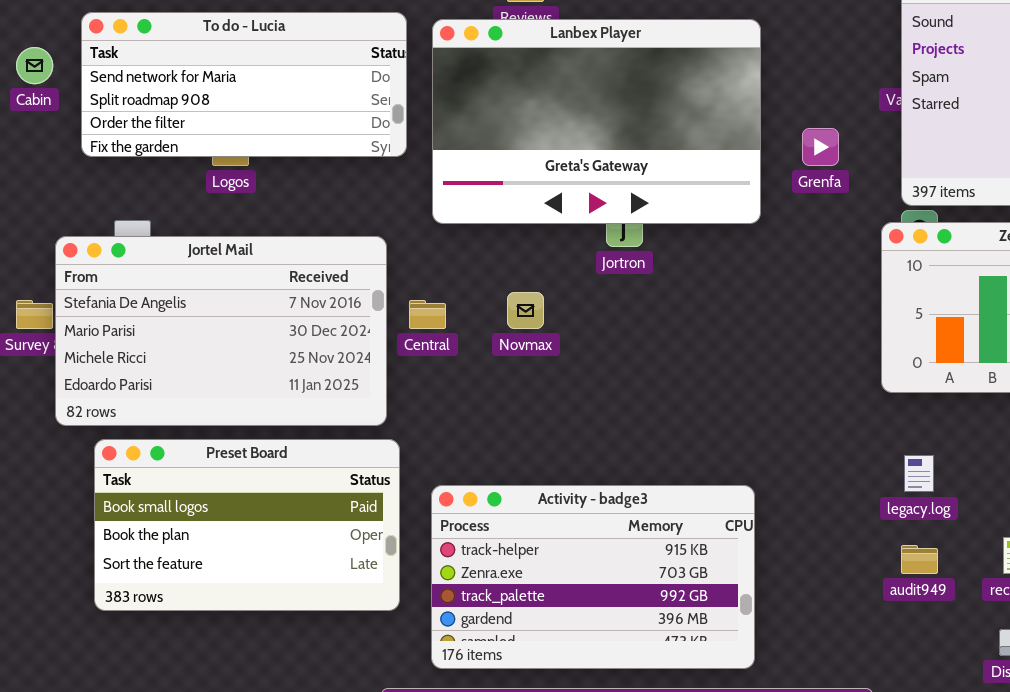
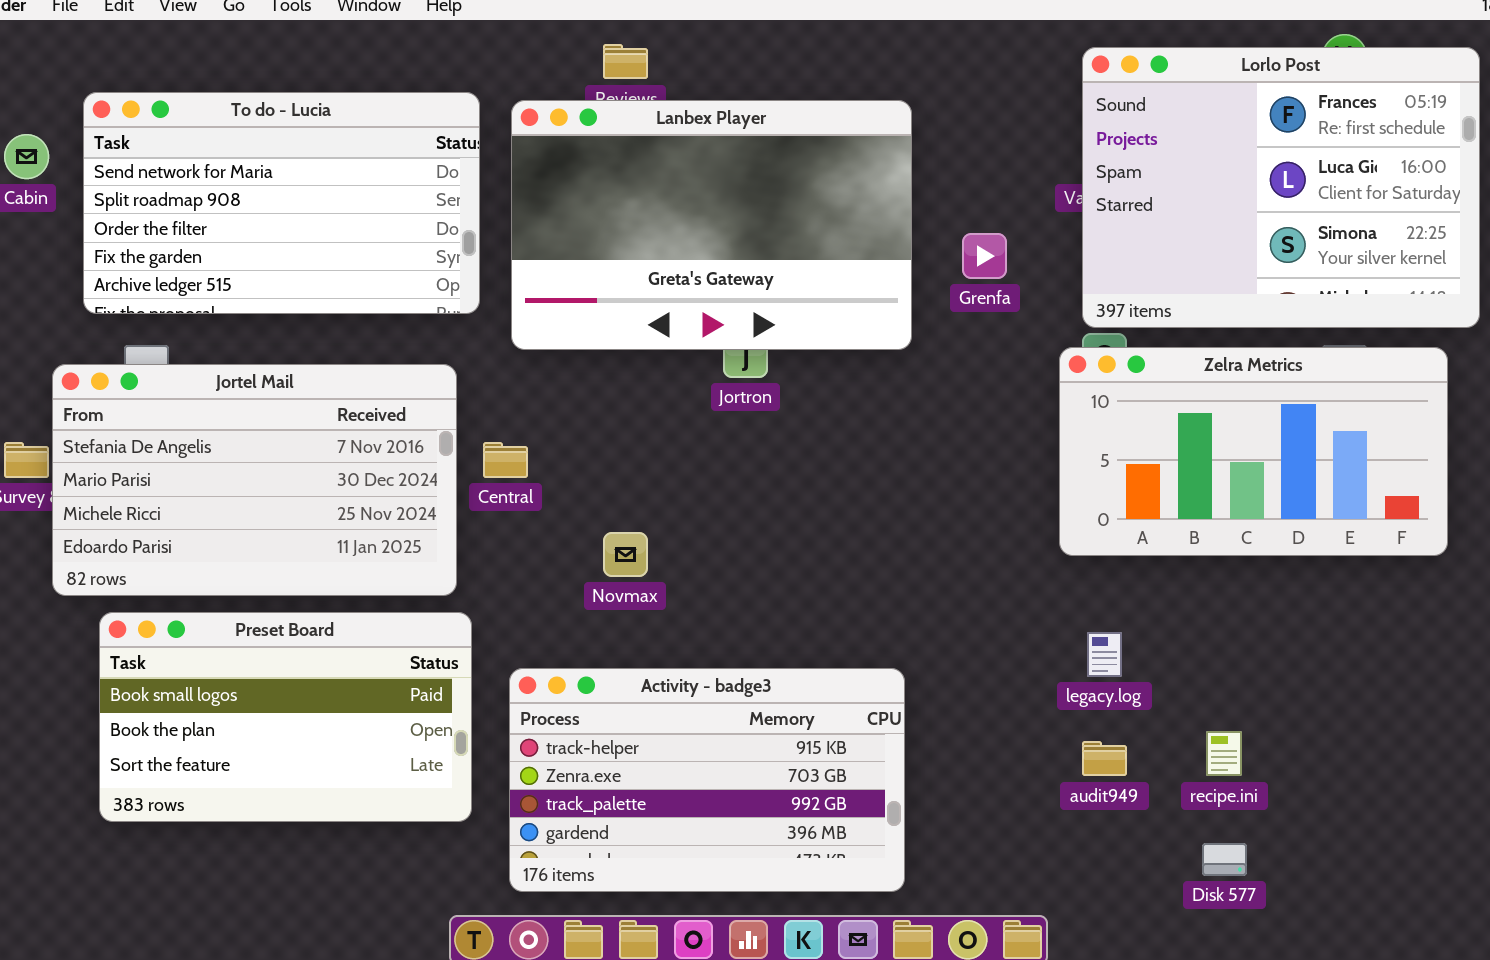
To do - Lucia: [81,12,407,157] -> [83,92,480,314], resized
Novmax: [507,292,544,329] -> [603,532,648,577], moved

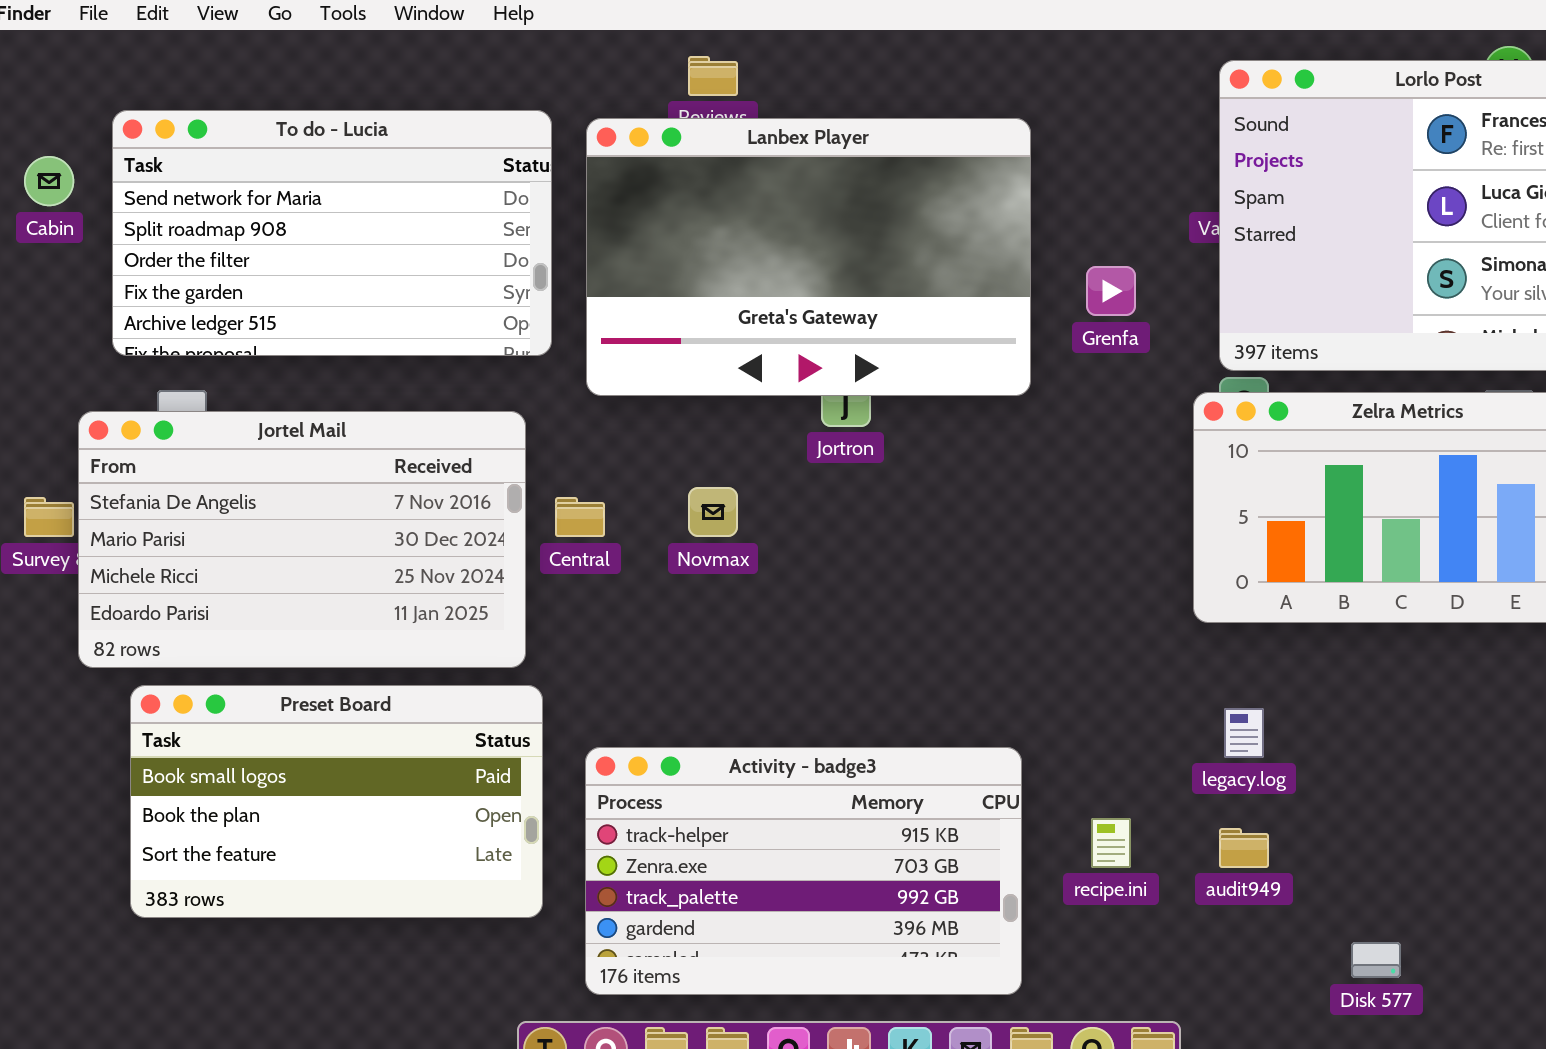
Novmax: [603,532,648,577] -> [688,487,738,537], moved
recipe.ini: [1206,731,1242,776] -> [1091,818,1131,868], moved

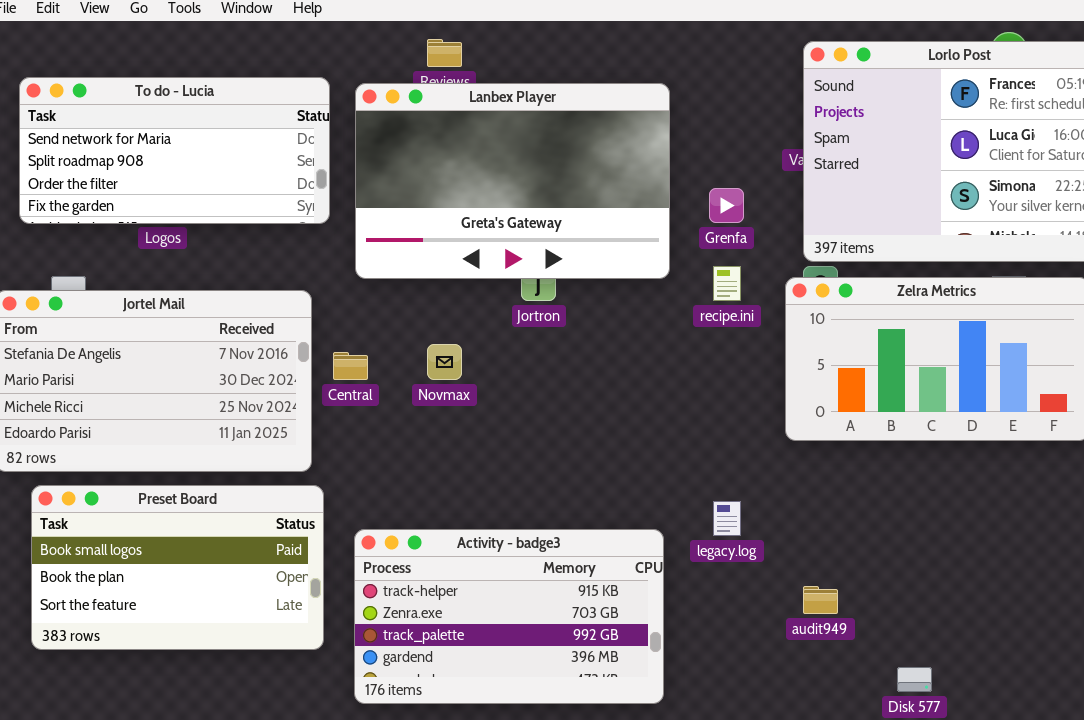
To do - Lucia: [112,110,552,356] -> [19,77,330,224], resized
legacy.log: [1224,708,1264,758] -> [713,501,741,536], moved
recipe.ini: [1091,818,1131,868] -> [713,266,741,301], moved

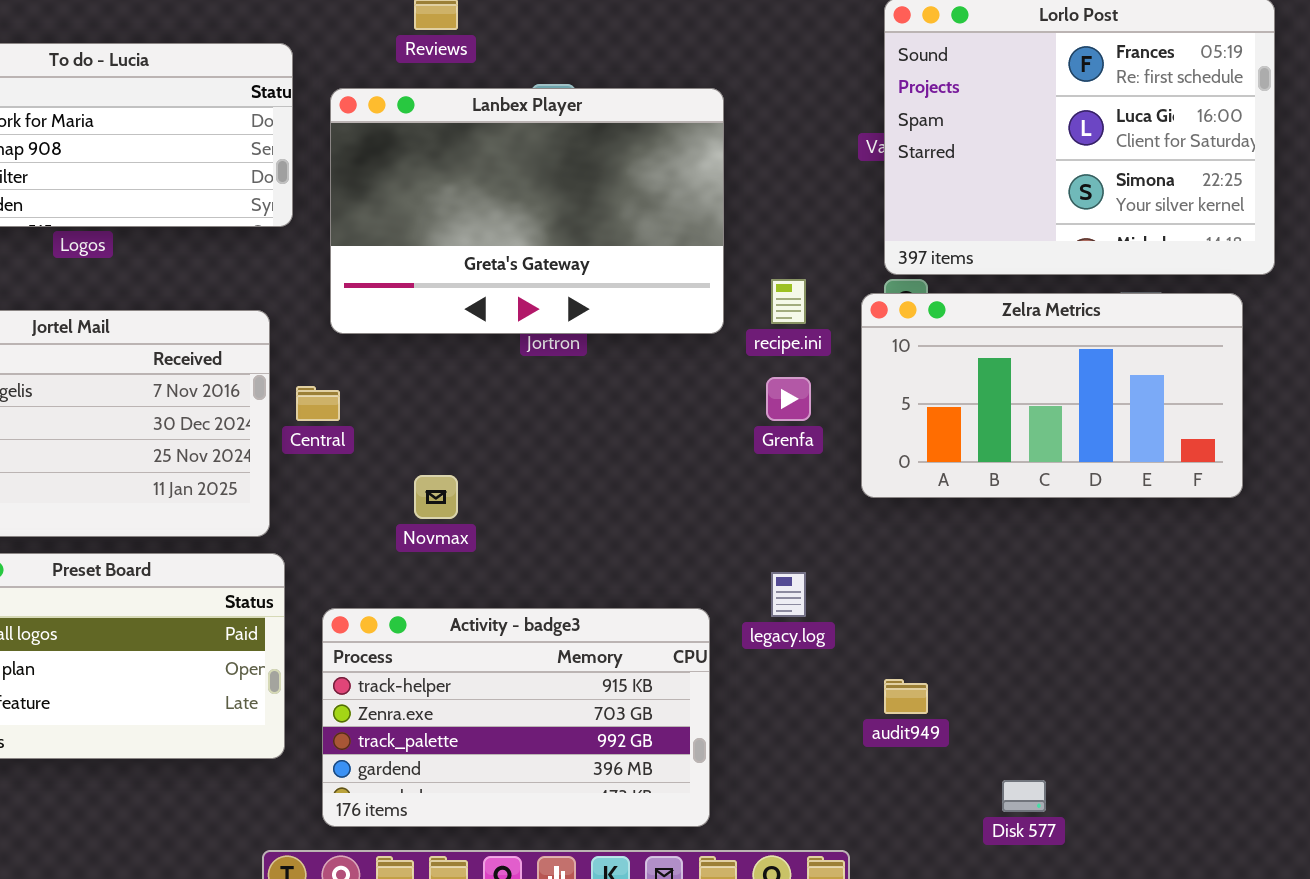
Lanbex Player: [355,83,670,279] -> [330,88,724,334], moved
Grenfa: [709,188,744,223] -> [766,377,811,421], moved
Novmax: [427,344,462,380] -> [414,475,458,519], moved

